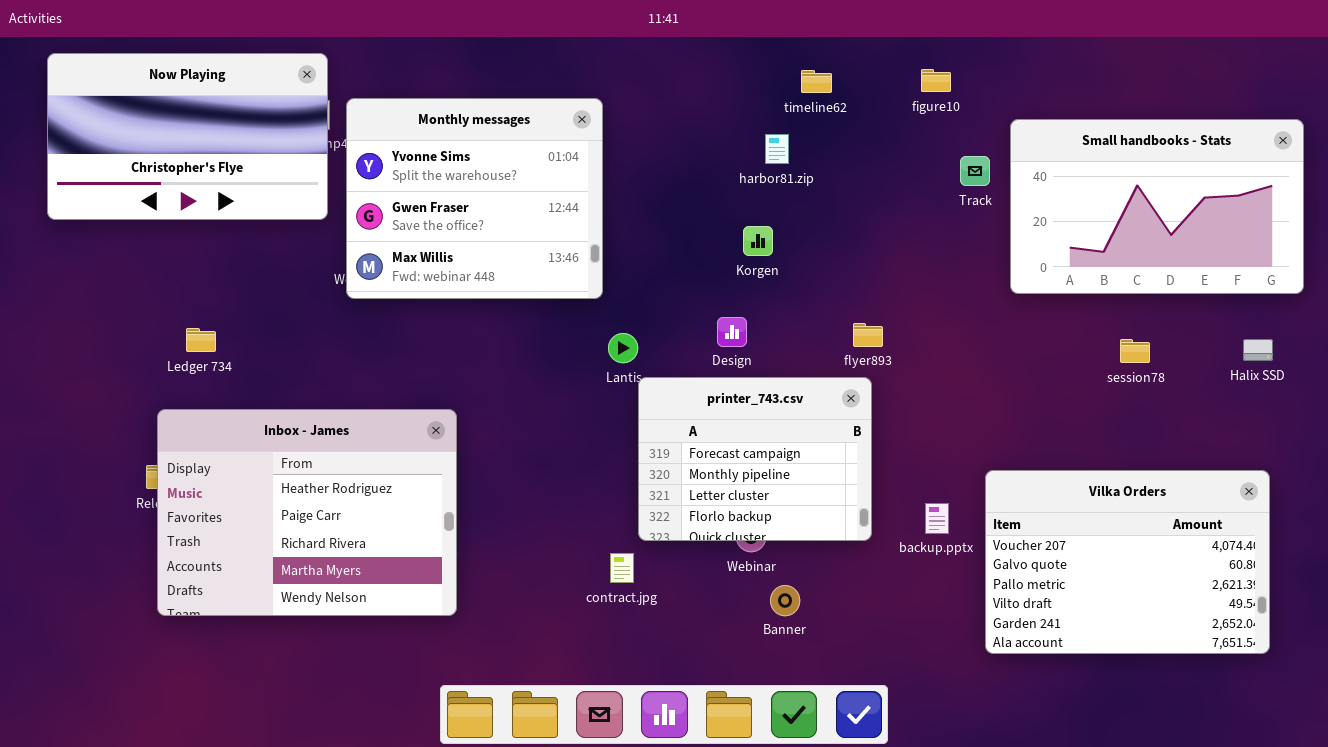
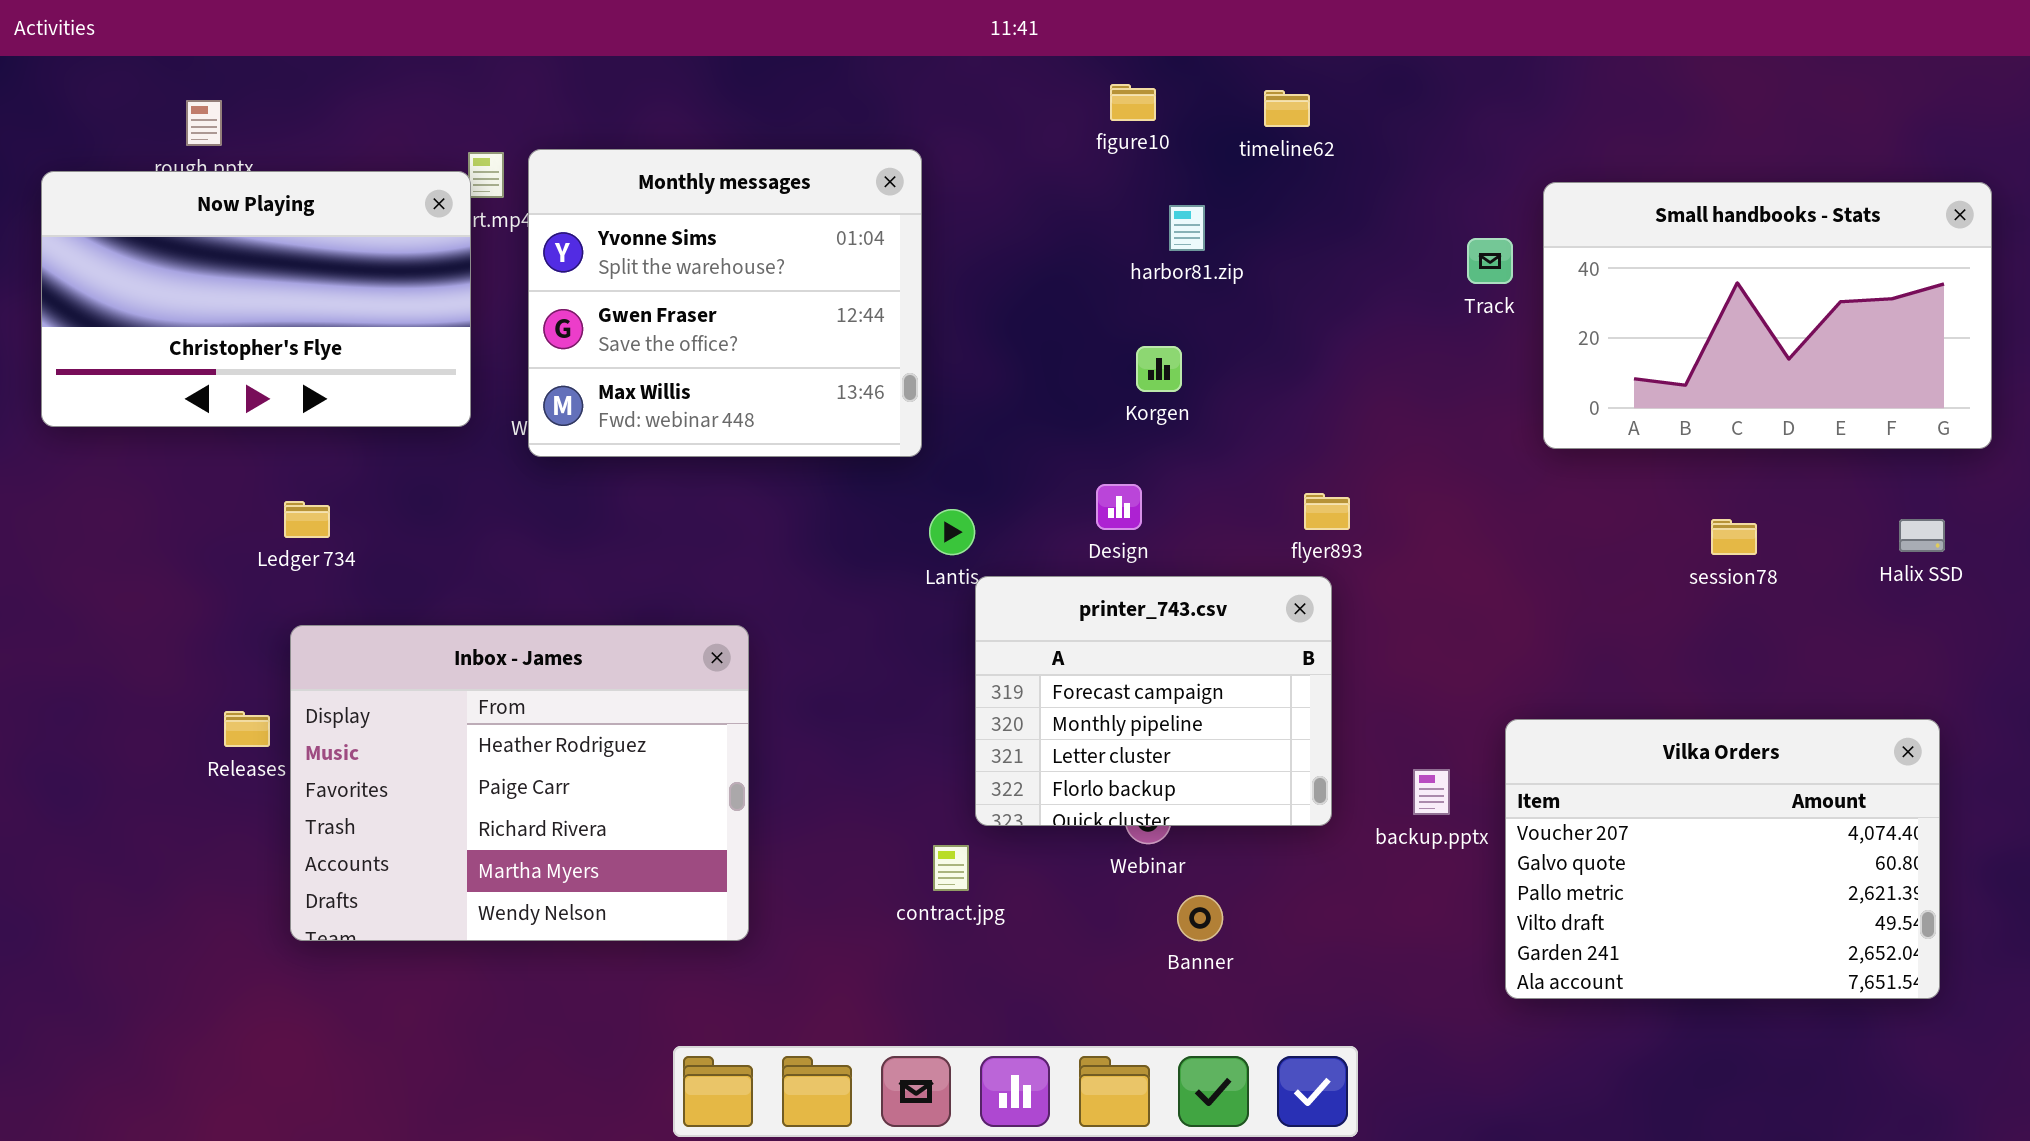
Now Playing: [47,53,328,220] -> [41,171,471,427], moved
figure10: [921,69,951,92] -> [1110,84,1156,121], moved
timeline62: [801,70,832,93] -> [1264,90,1310,127], moved
Inbox - James: [157,409,457,616] -> [290,625,749,941], moved

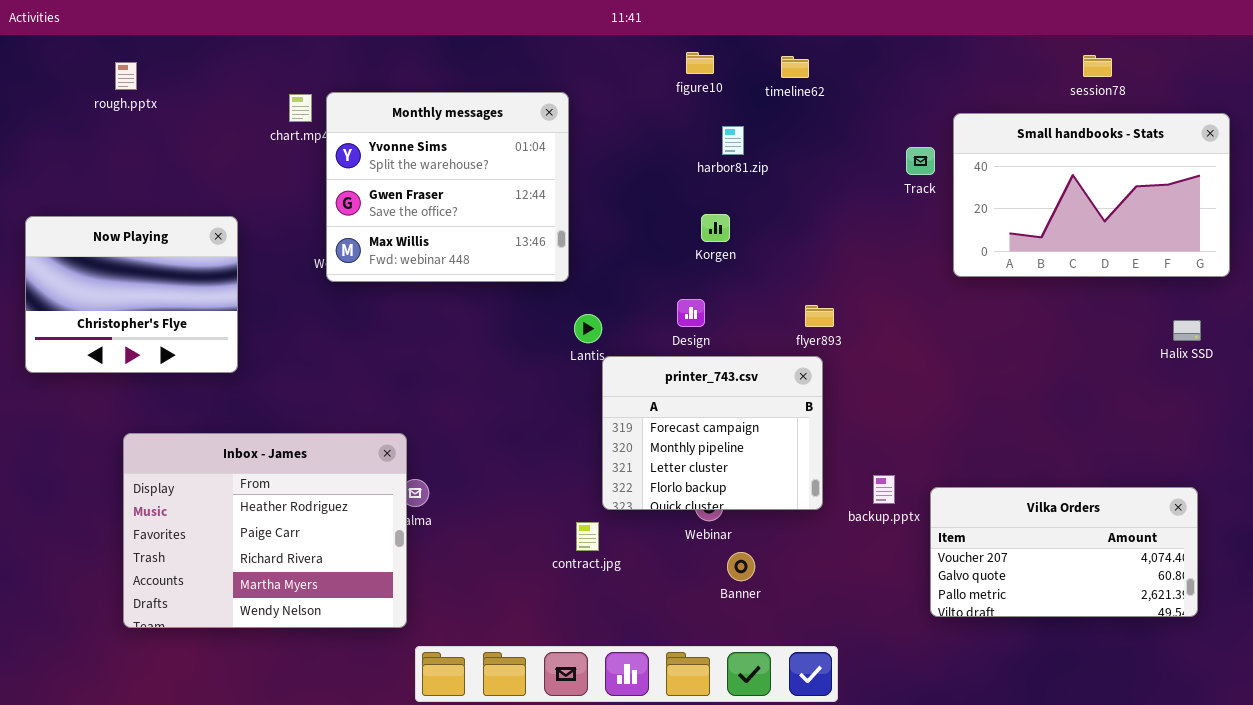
Now Playing: [41,171,471,427] -> [25,216,238,373], moved, resized
session78: [1711,519,1757,555] -> [1083,55,1112,77], moved
Inbox - James: [290,625,749,941] -> [123,433,407,628], moved
Vilka Orders: [1505,719,1940,999] -> [930,487,1198,617], resized

